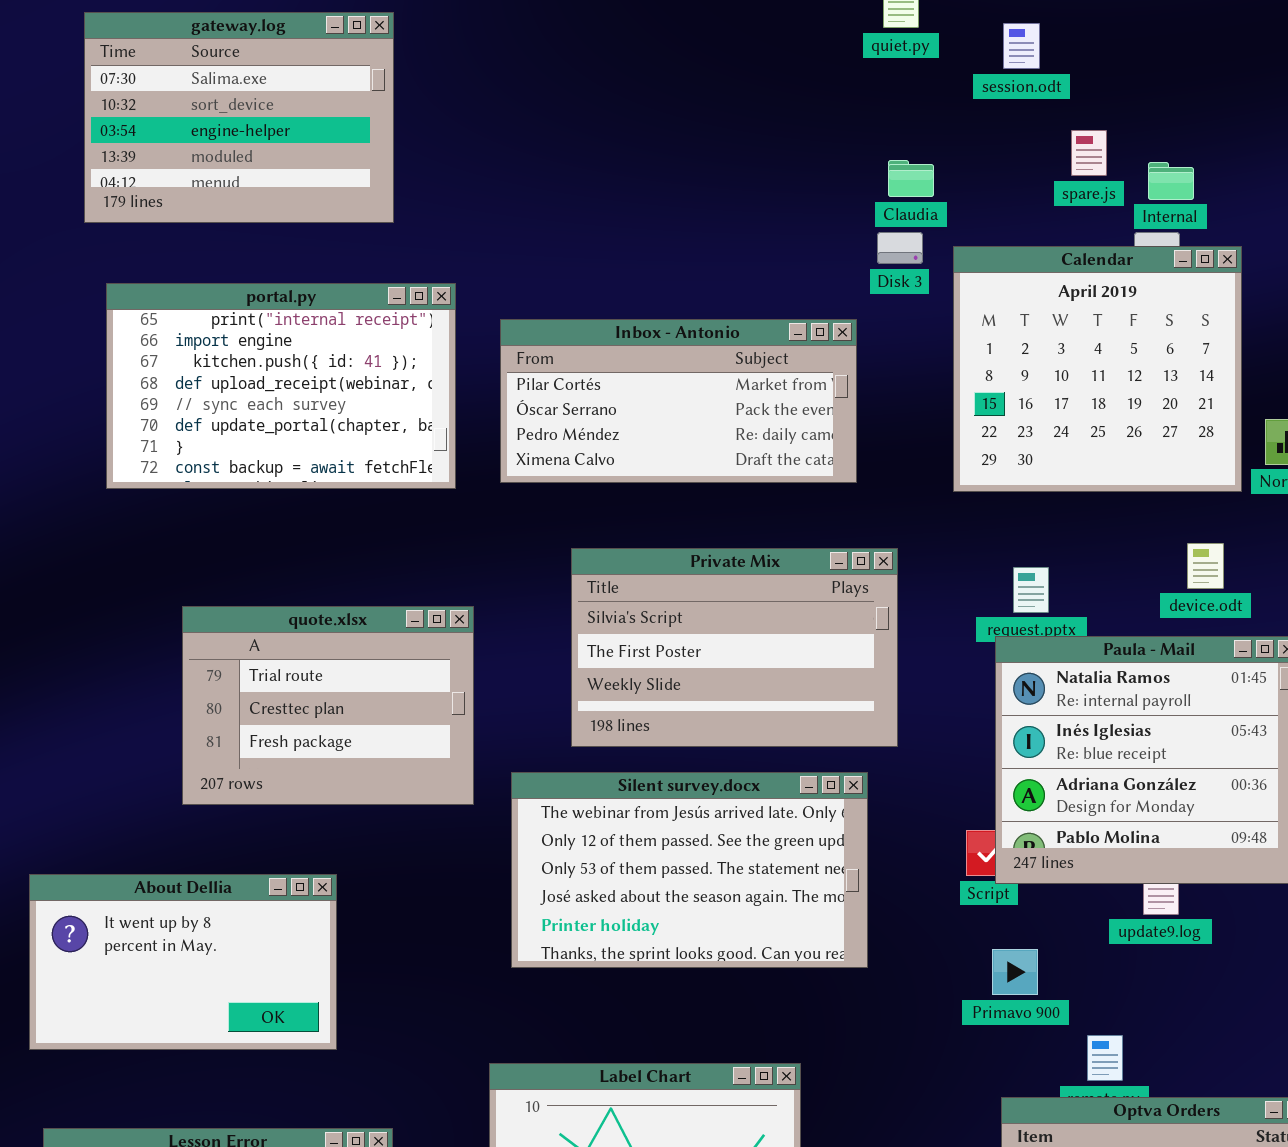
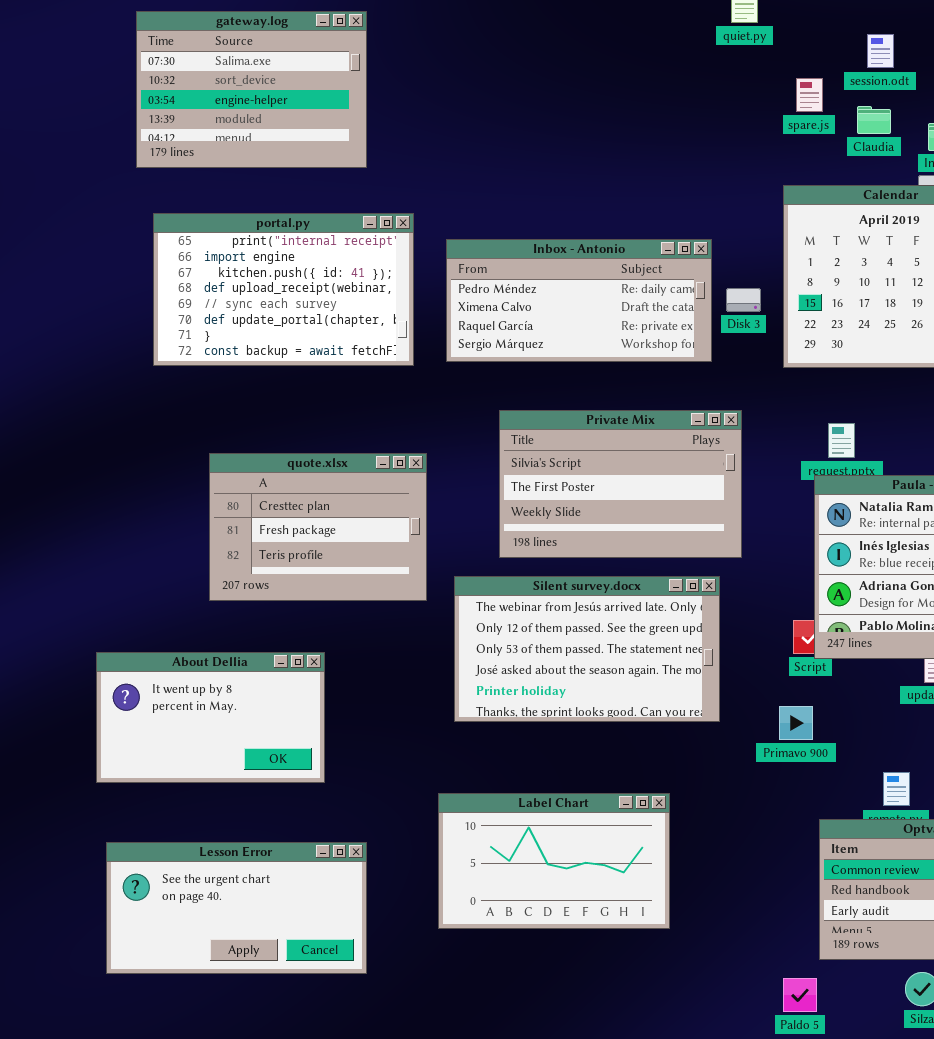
session.odt: [1003,23,1040,69] -> [867,34,894,68], moved
spare.js: [1071,130,1107,176] -> [796,78,823,112], moved
Claudia: [888,160,934,197] -> [857,106,891,134], moved
Disk 3: [877,232,923,264] -> [726,288,761,312], moved
Inbox - Antonio: [500,319,857,483] -> [446,239,712,362], scrolled down 2 rows
quote.xlsx: [182,606,474,805] -> [209,453,427,601], scrolled down 1 row
Primavo 900: [992,949,1038,995] -> [779,706,813,740], moved

